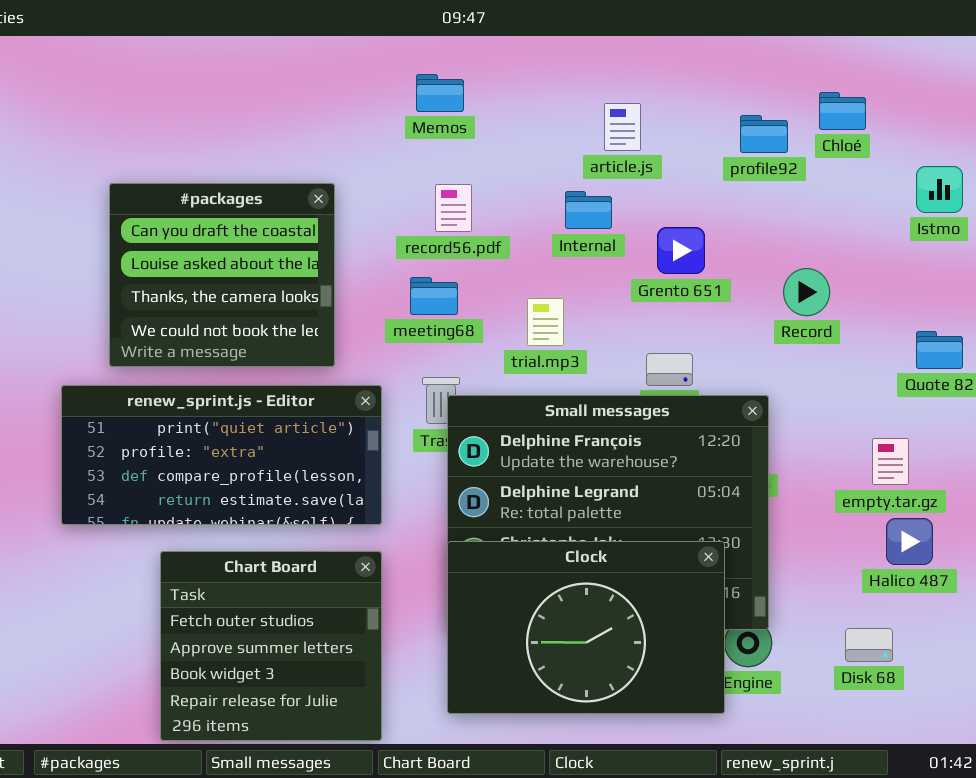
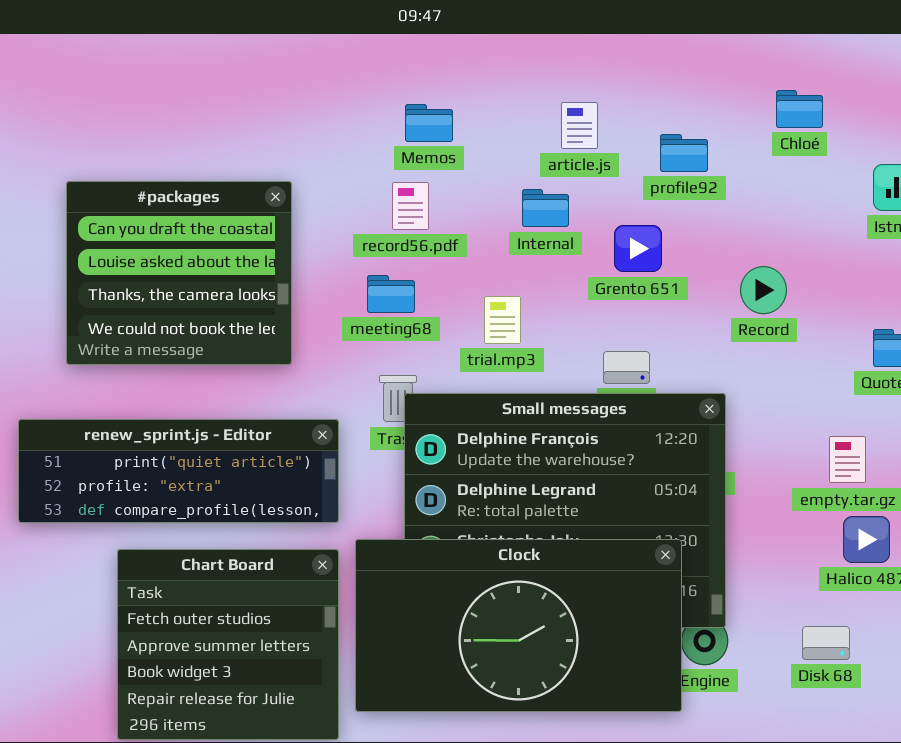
Memos: [416,74,464,112] -> [405,104,453,142], moved
profile92: [740,115,788,153] -> [660,134,708,172], moved
renew_sprint.js - Editor: [61,385,382,525] -> [18,419,339,523], resized
Clock: [447,541,725,714] -> [355,539,682,712], resized

